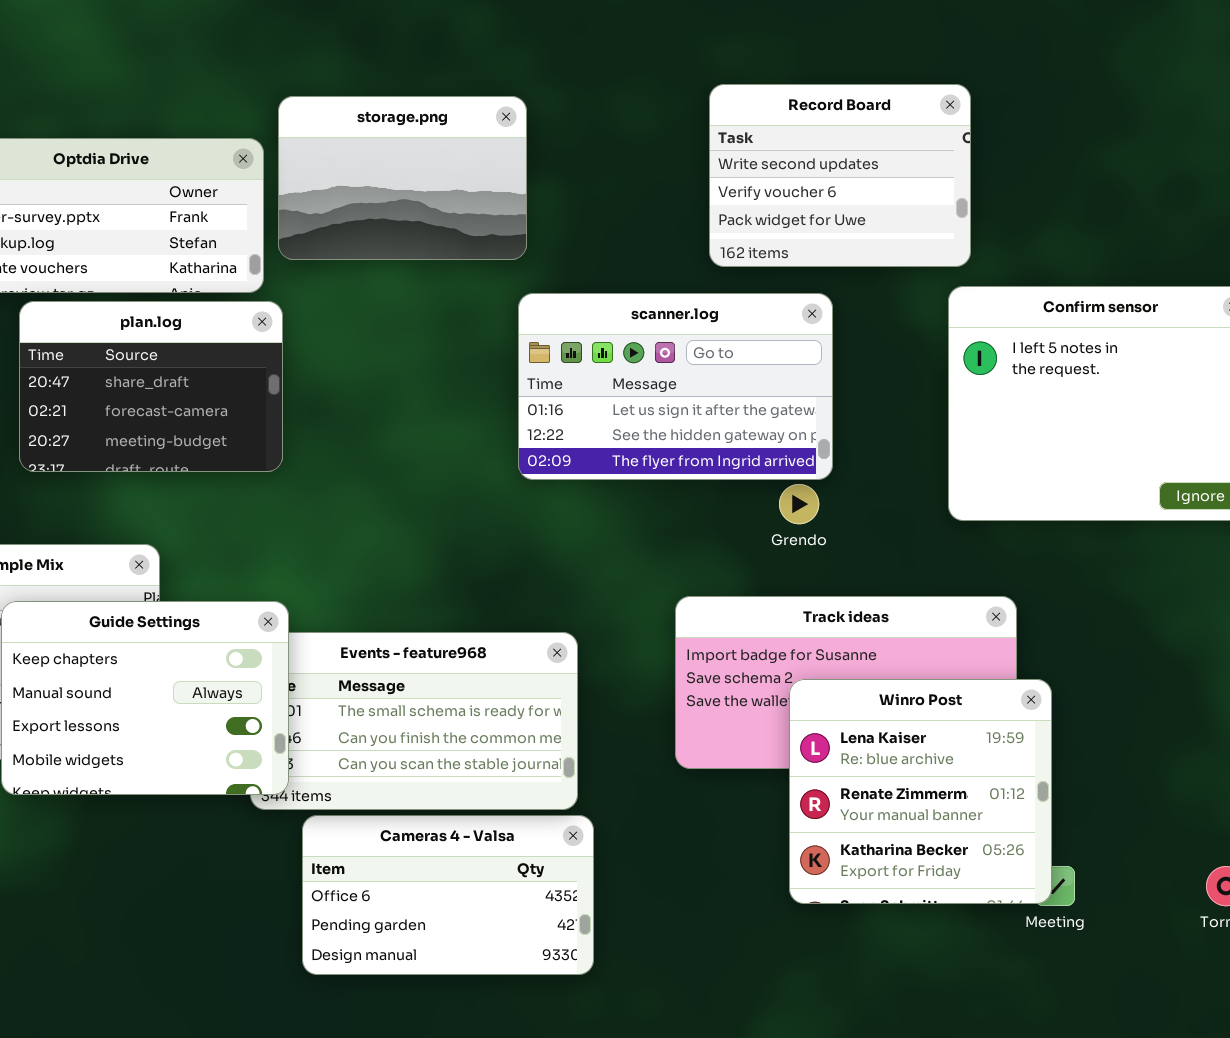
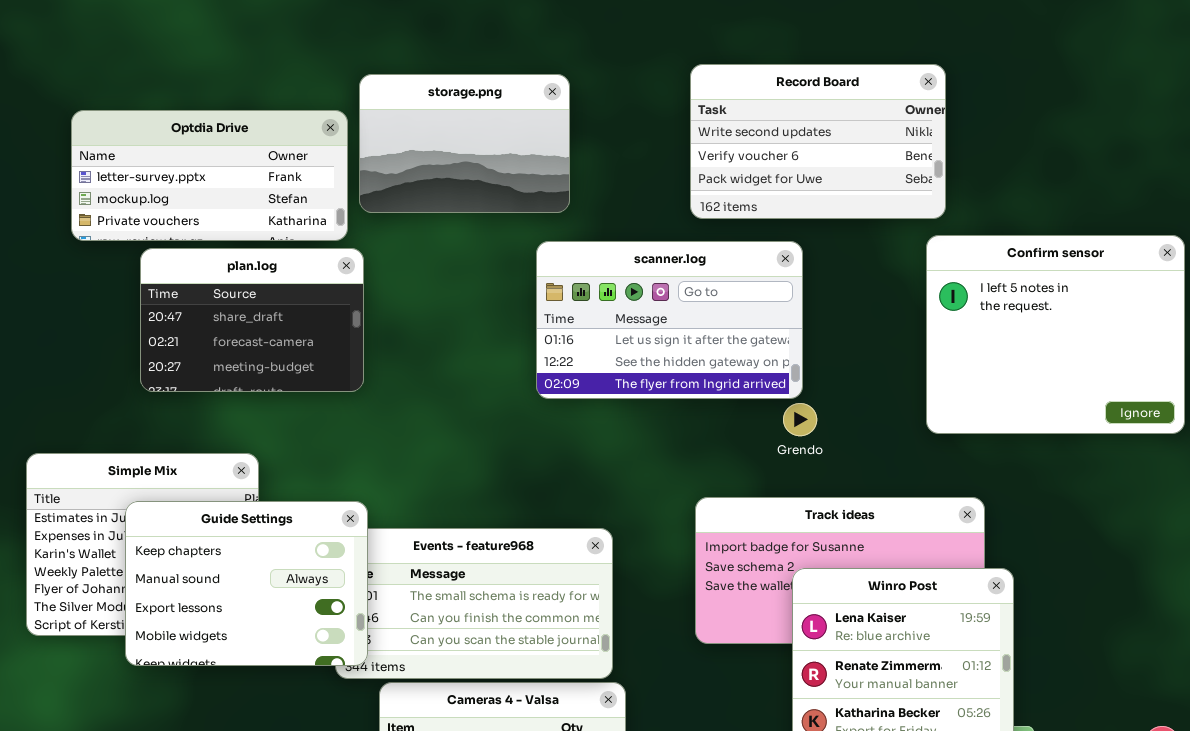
Record Board: [709,84,971,267] -> [690,64,946,219], resized
scanner.log: [518,293,833,480] -> [536,241,803,399], moved

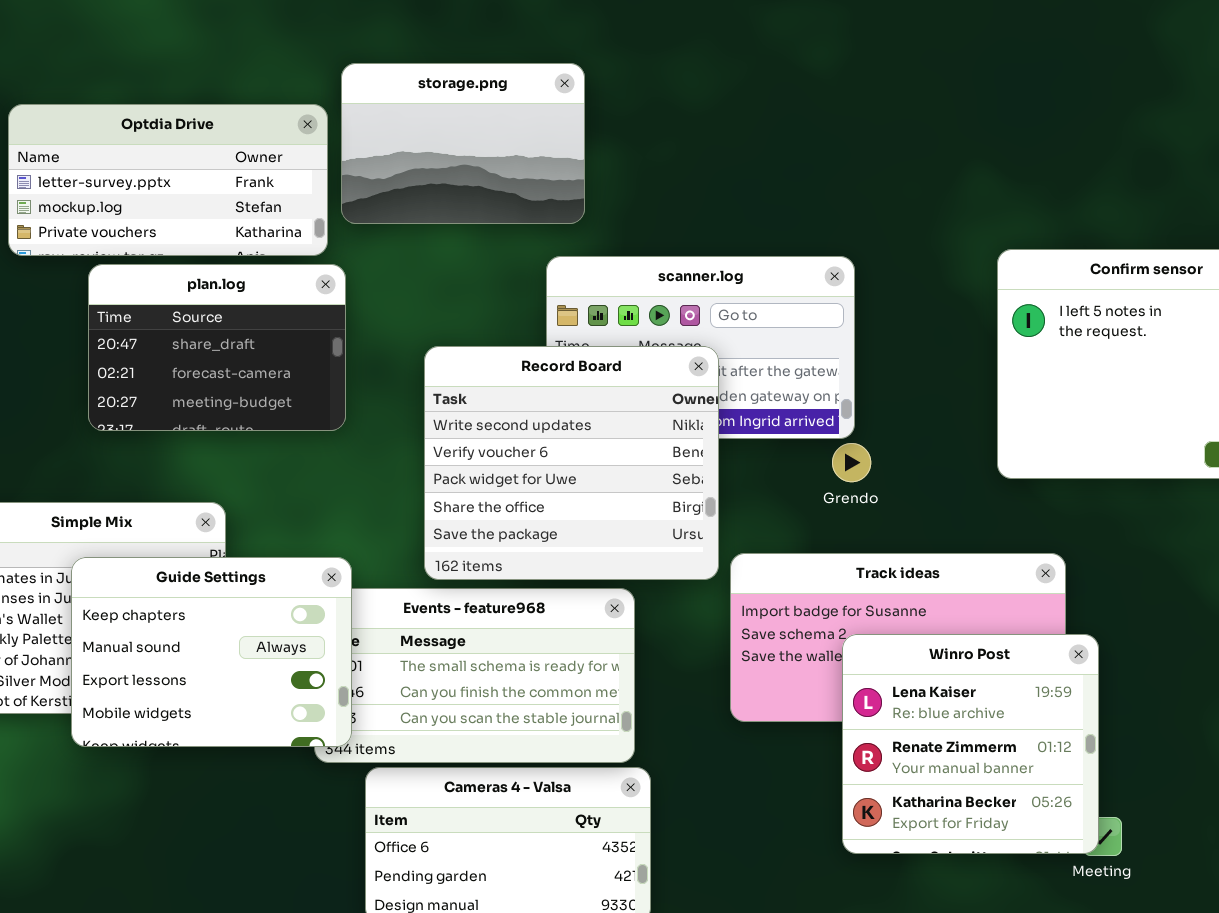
Record Board: [690,64,946,219] -> [424,346,719,580], moved, resized

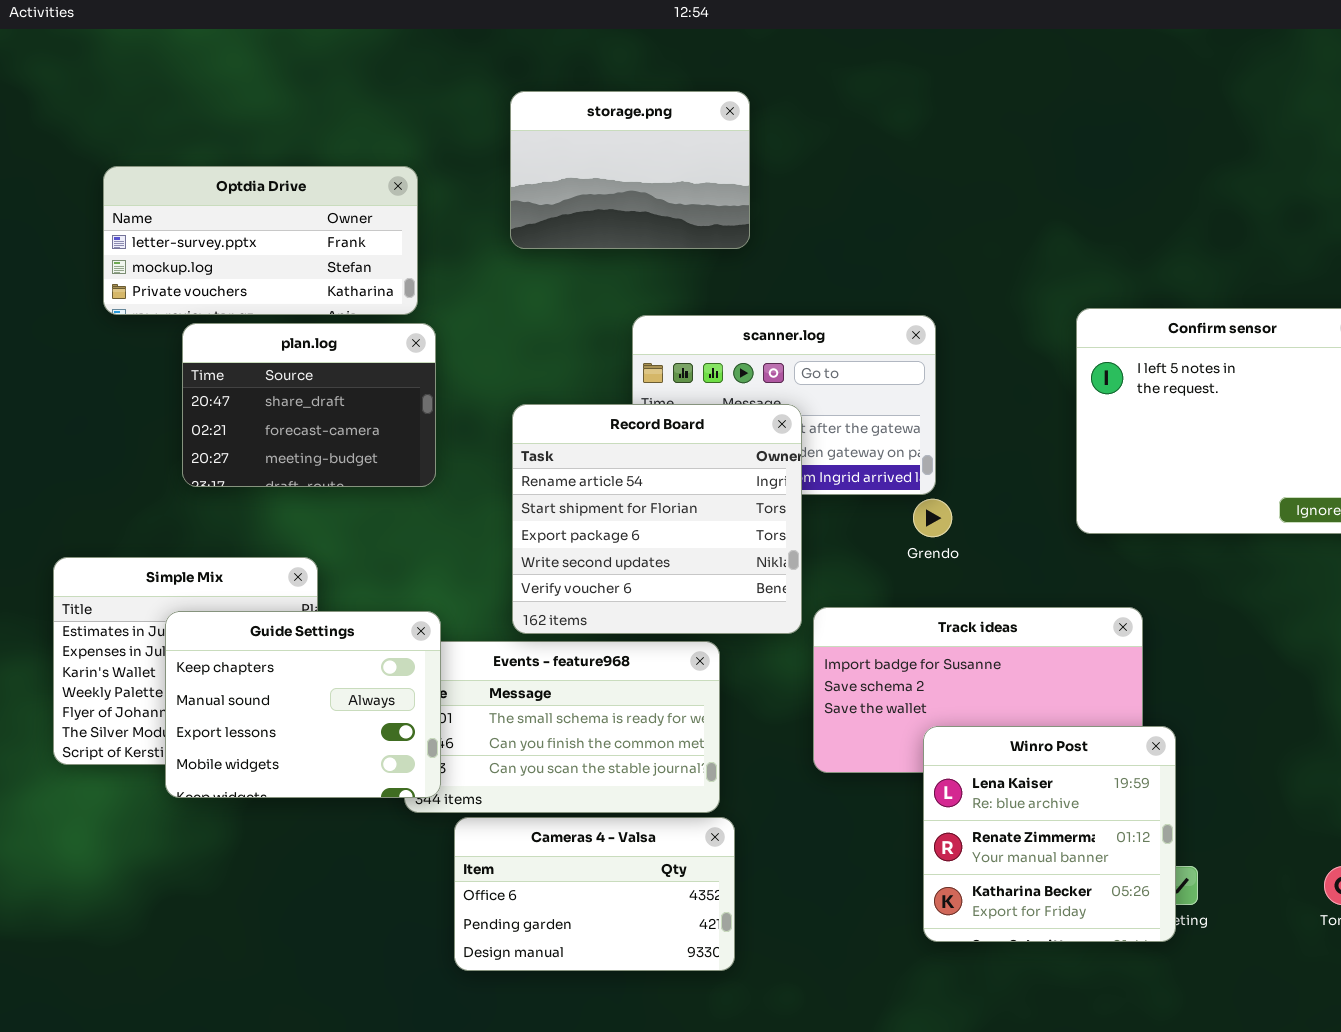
storage.png: [341,63,585,224] -> [510,91,750,249], moved
Record Board: [424,346,719,580] -> [512,404,802,634], scrolled up 3 rows
Winro Post: [842,634,1099,854] -> [923,726,1176,942], moved

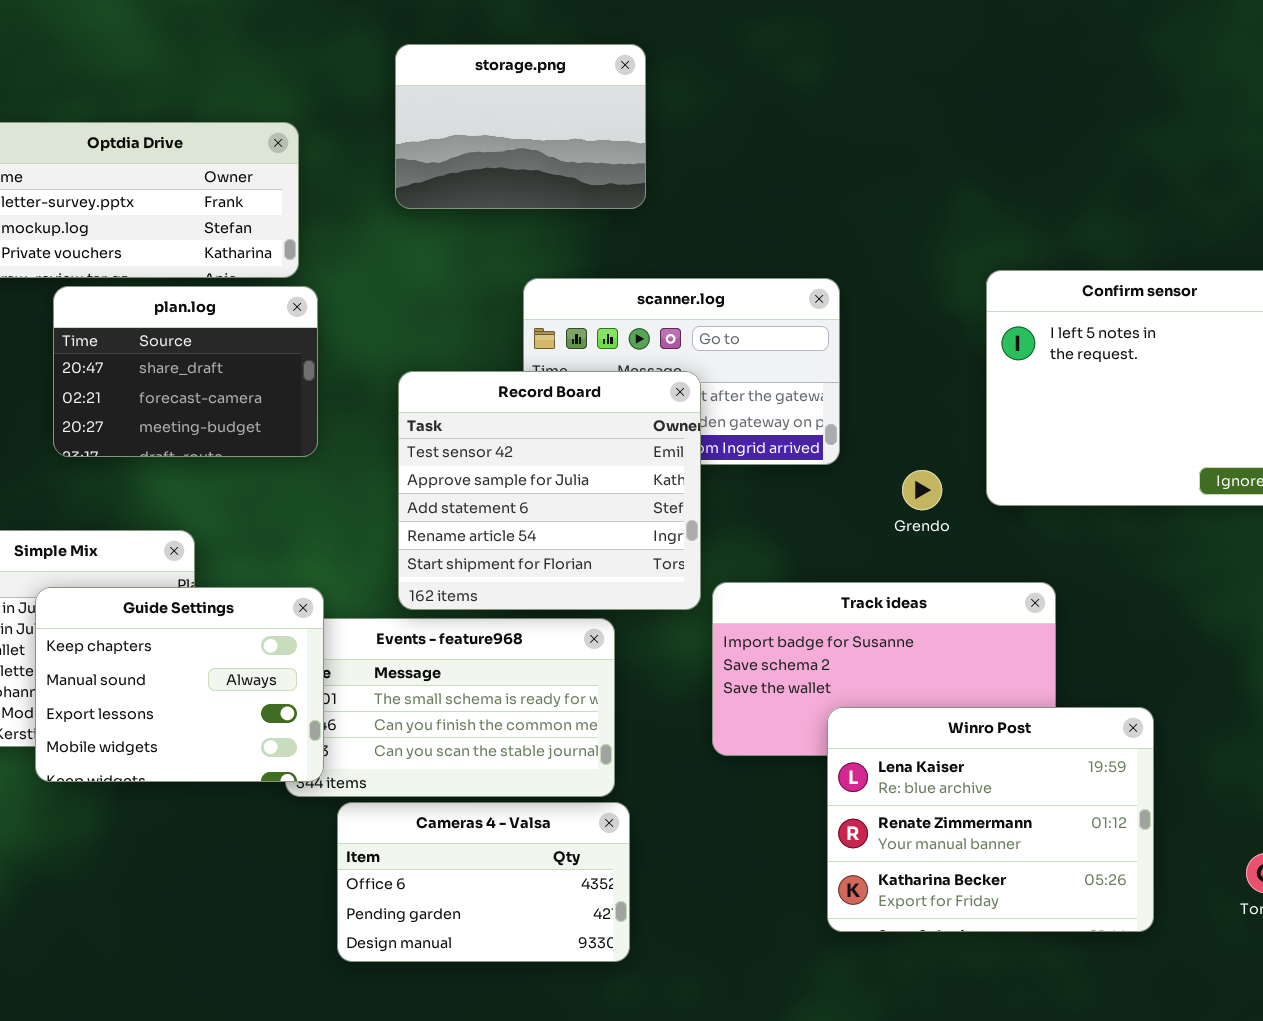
Record Board: [512,404,802,634] -> [398,371,701,610], scrolled up 3 rows
Grendo: [913,499,952,537] -> [902,470,942,510], moved
Winro Post: [923,726,1176,942] -> [827,707,1154,932], resized

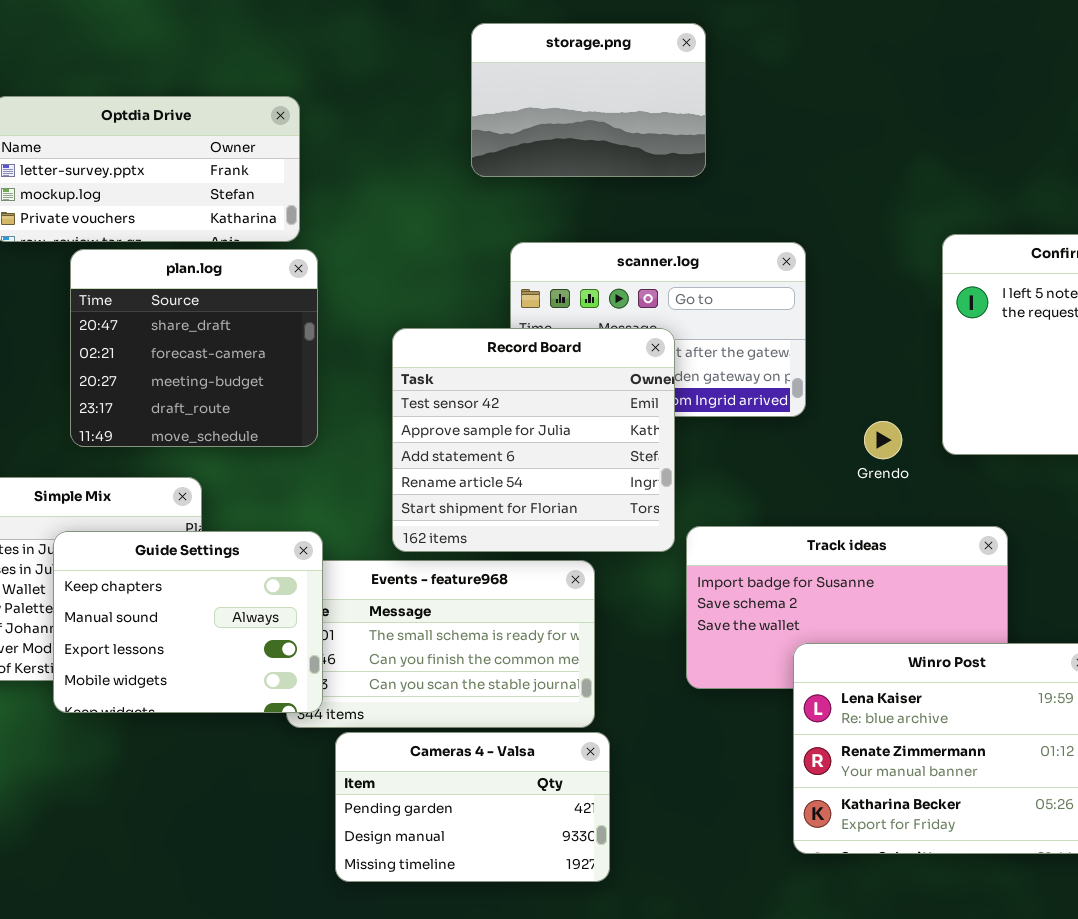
storage.png: [395,44,646,209] -> [471,23,706,177], moved
plan.log: [53,286,318,457] -> [70,249,318,447], resized
Cameras 4 - Valsa: [337,802,630,962] -> [335,732,610,882], scrolled down 1 row

